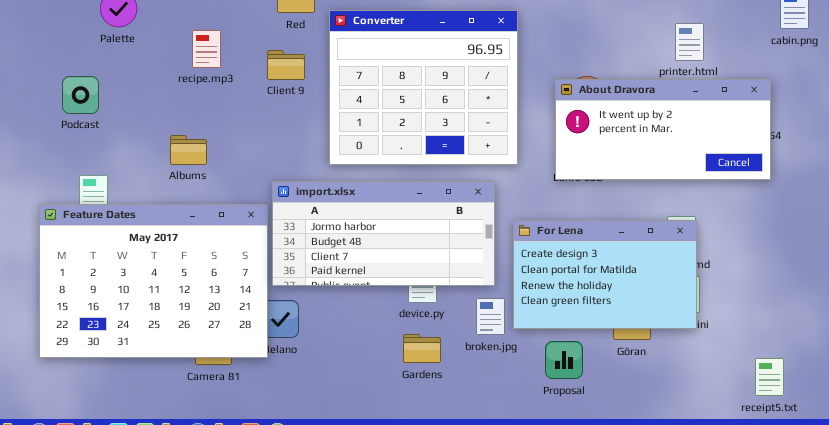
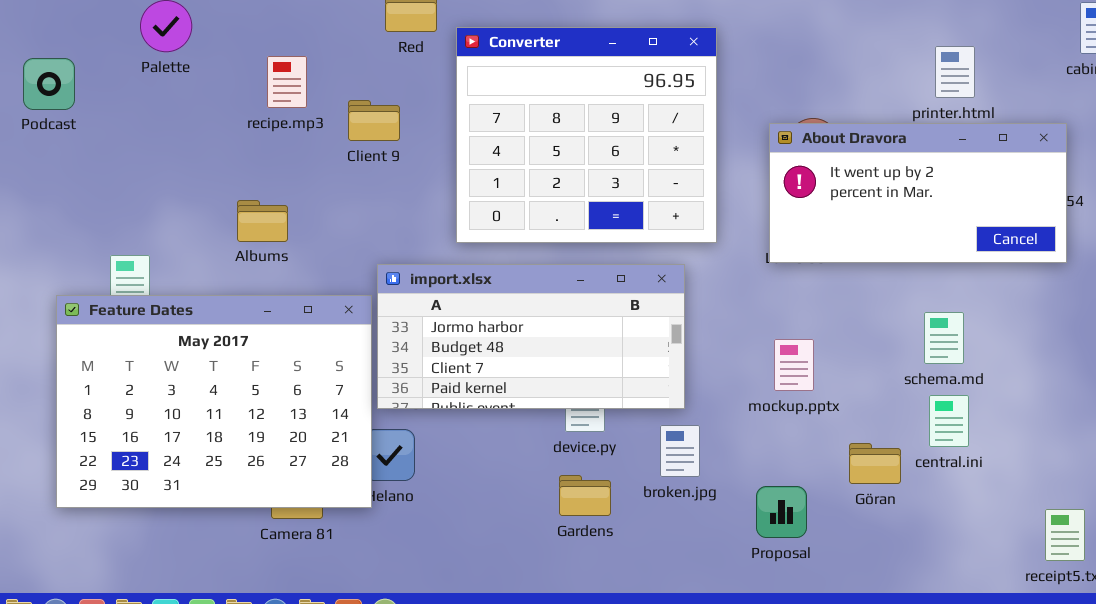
Client 9: [267,50,305,80] -> [348,100,400,141], moved
Podcast: [62,76,99,114] -> [23,58,75,110], moved
For Lena: [513,220,697,329] -> none, closed

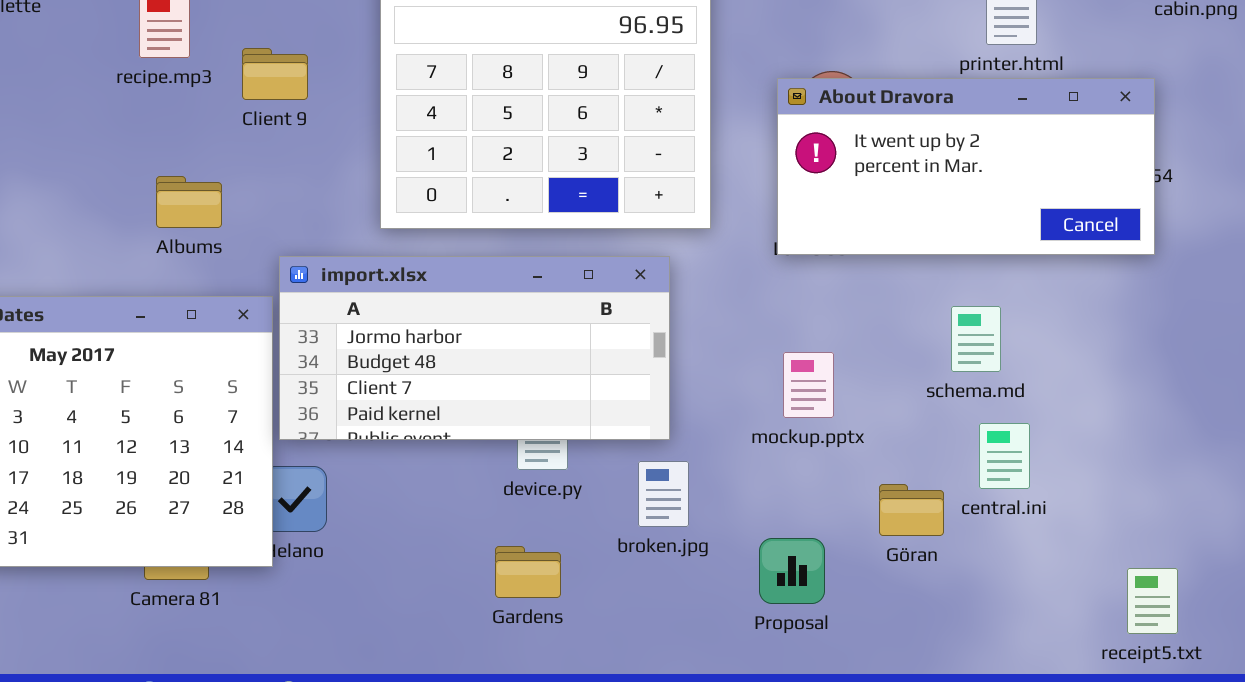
Albums: [237,200,288,242] -> [156,176,222,228], moved
schema.md: [924,312,964,364] -> [951,306,1001,372], moved
Gardens: [559,475,611,516] -> [495,546,561,598], moved

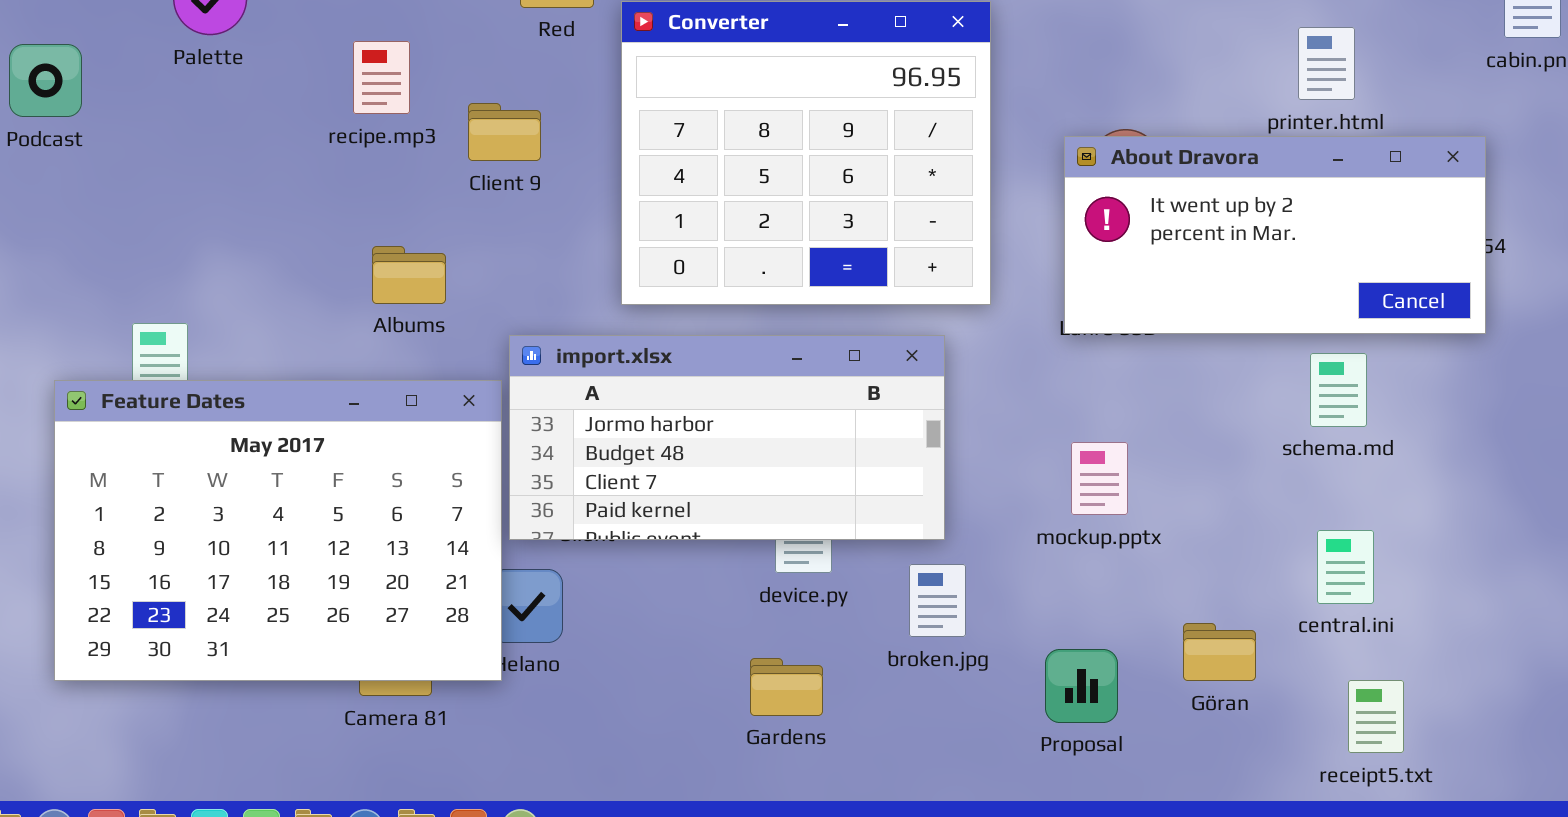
schema.md: [951,306,1001,372] -> [1310,353,1367,427], moved
central.ini: [979,423,1030,489] -> [1317,530,1374,604], moved
Göran: [879,484,944,536] -> [1183,623,1256,681], moved
receipt5.txt: [1127,568,1178,634] -> [1348,680,1404,753], moved

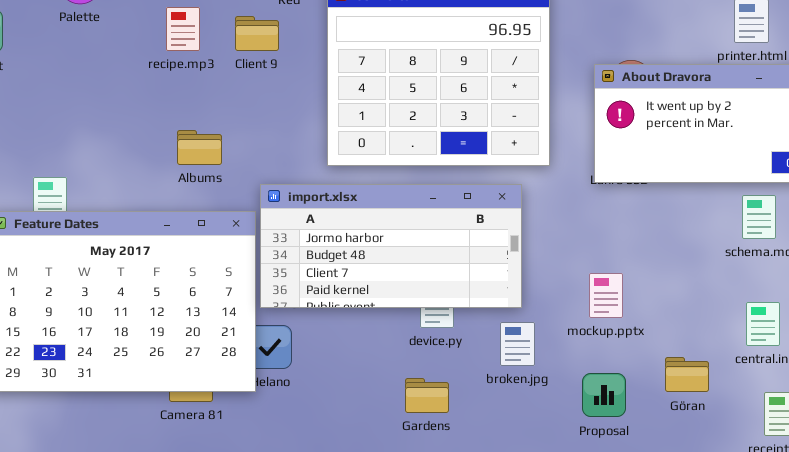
Client 9: [468,103,541,161] -> [235,16,279,51], moved
mockup.pptx: [1071,442,1128,515] -> [589,273,623,318], moved

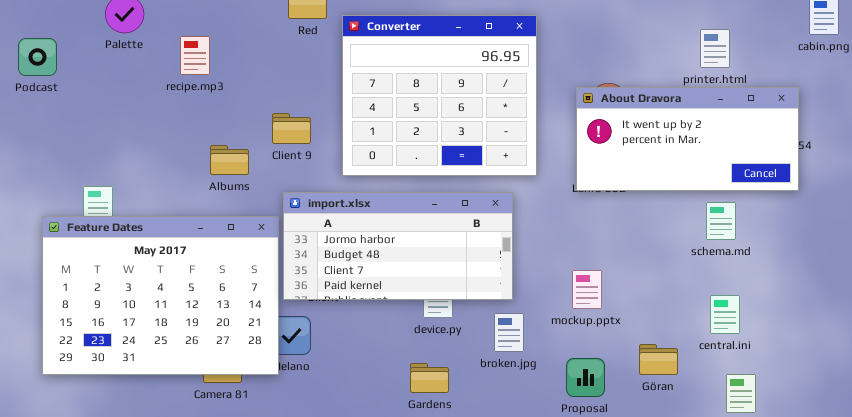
recipe.mp3: [166,7,200,51] -> [180,36,210,75], moved
Client 9: [235,16,279,51] -> [272,113,311,144], moved

